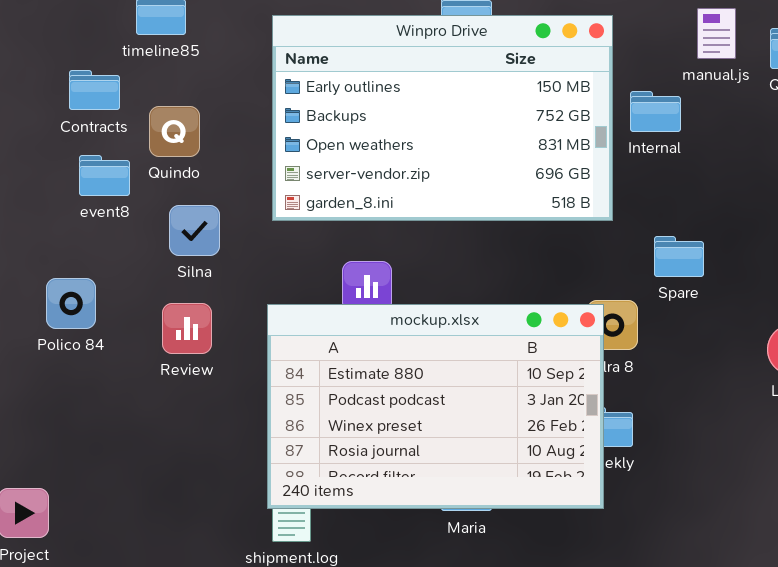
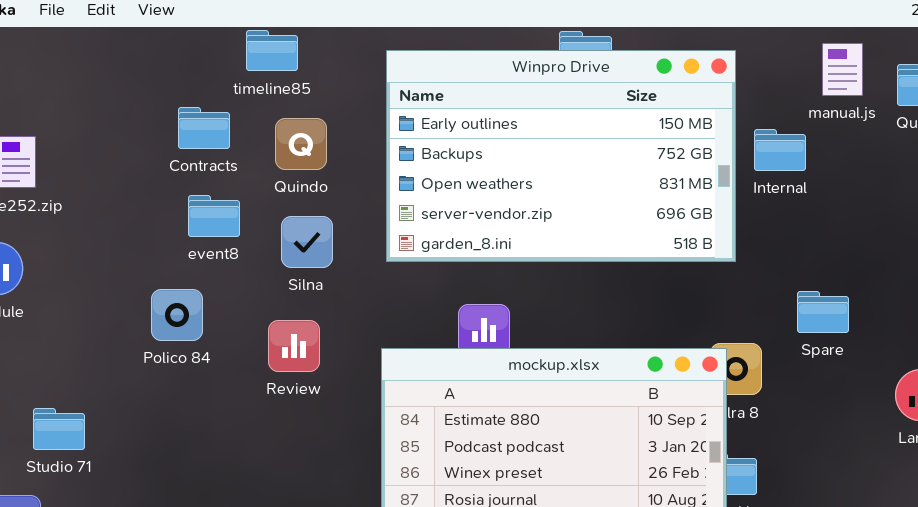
Quindo: [149,106,200,157] -> [275,118,327,170], moved
Silna: [169,205,220,256] -> [281,216,333,268], moved
Spare: [654,236,704,277] -> [797,291,849,333], moved
Polico 84: [46,278,96,329] -> [151,289,203,341], moved
Review: [162,303,212,354] -> [268,320,320,372], moved

